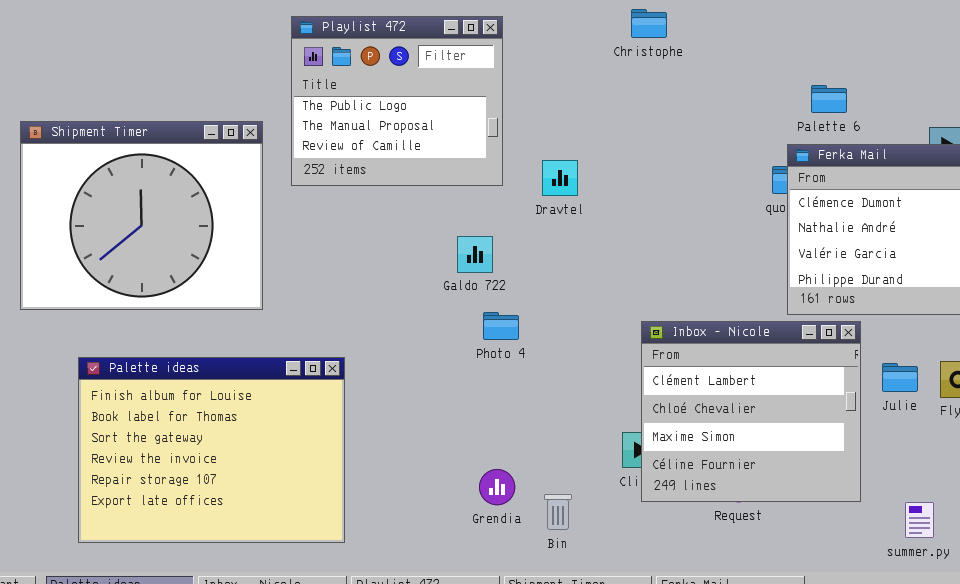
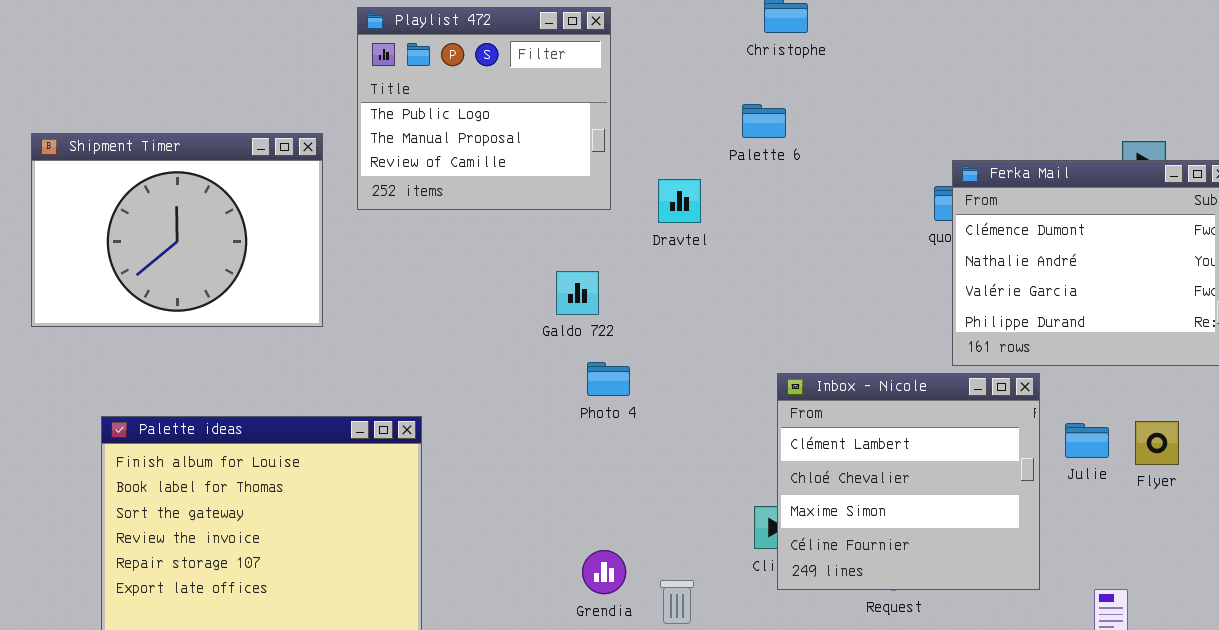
Palette 6: [811,85,847,113] -> [742,104,786,138], moved
Shipment Timer: [20,121,263,310] -> [31,133,323,327], resized

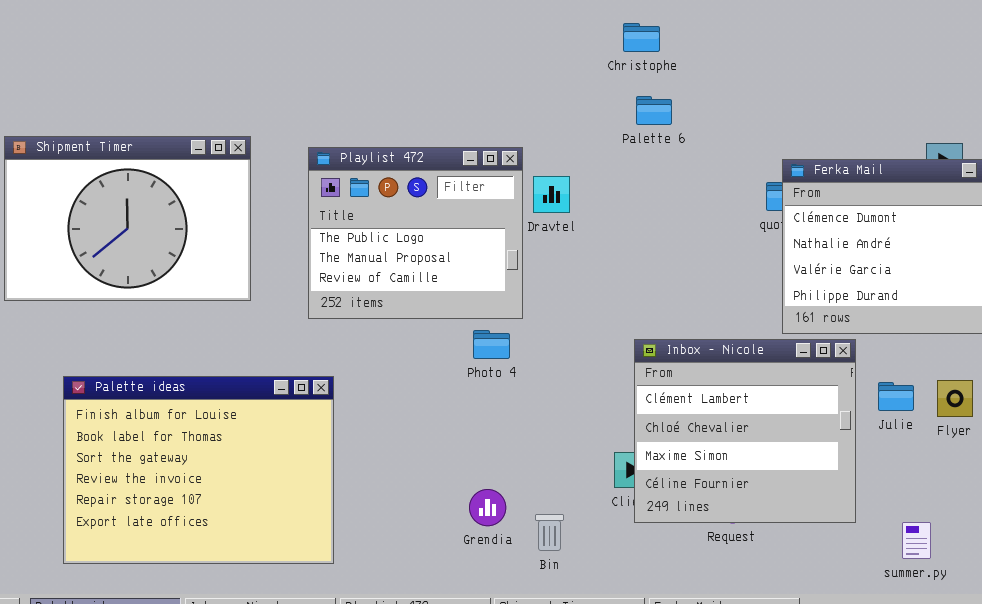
Playlist 472: [357,7,611,210] -> [308,147,523,319], moved
Palette 6: [742,104,786,138] -> [636,96,672,125], moved

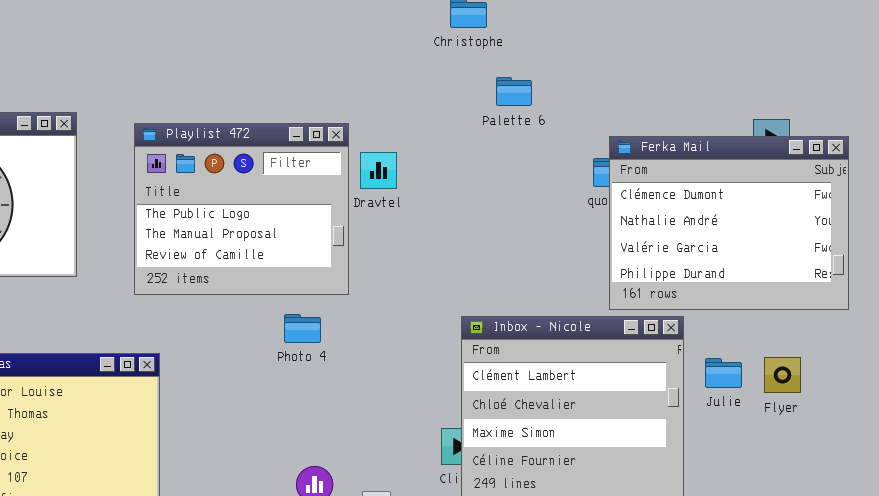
Palette 6: [636,96,672,125] -> [496,77,532,106], moved
Photo 4: [473,330,510,359] -> [284,314,321,343], moved

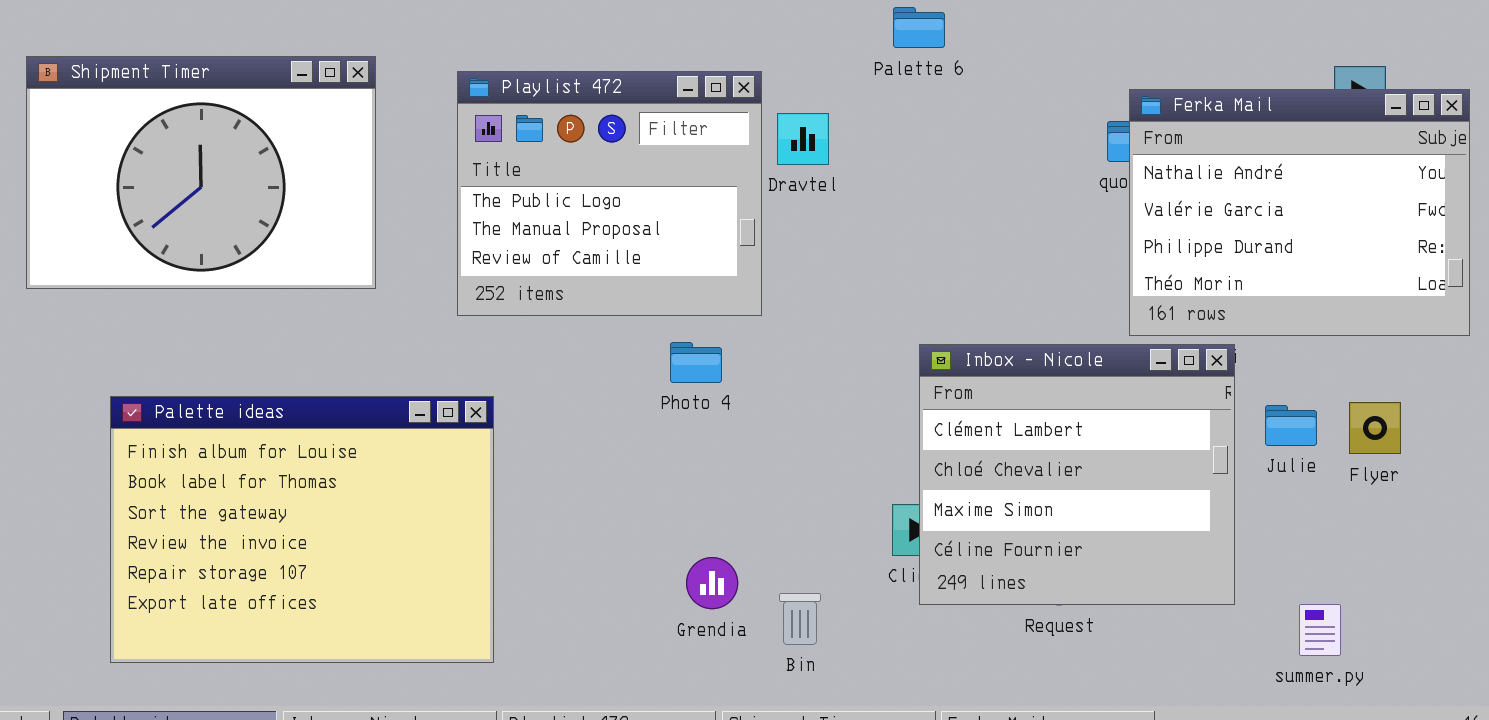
Palette 6: [496,77,532,106] -> [893,7,945,48], moved
Ferka Mail: [609,136,849,310] -> [1129,89,1470,336], scrolled down 1 row

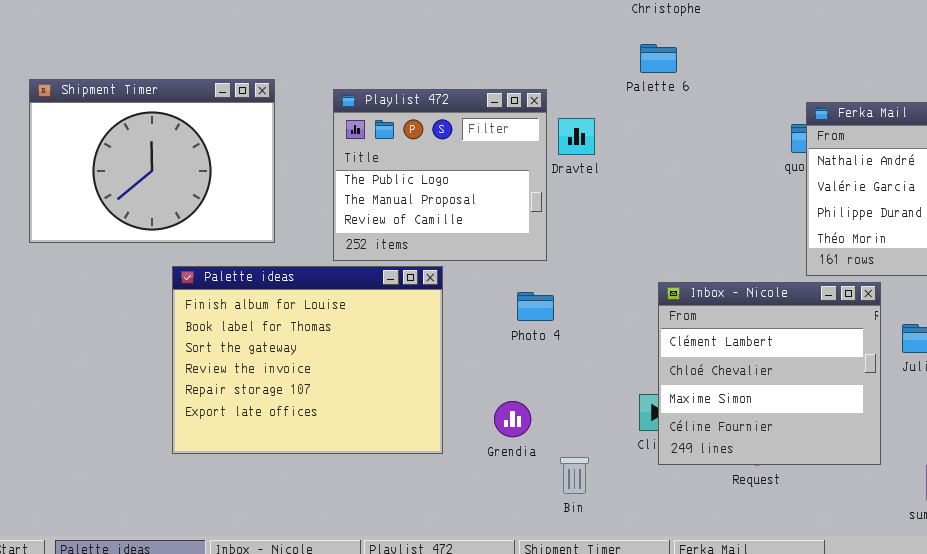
Photo 4: [670,342,722,383] -> [517,292,554,321], moved
Palette ideas: [110,396,494,663] -> [172,266,443,454], moved
Grendia: [686,557,738,609] -> [494,401,531,437], moved

